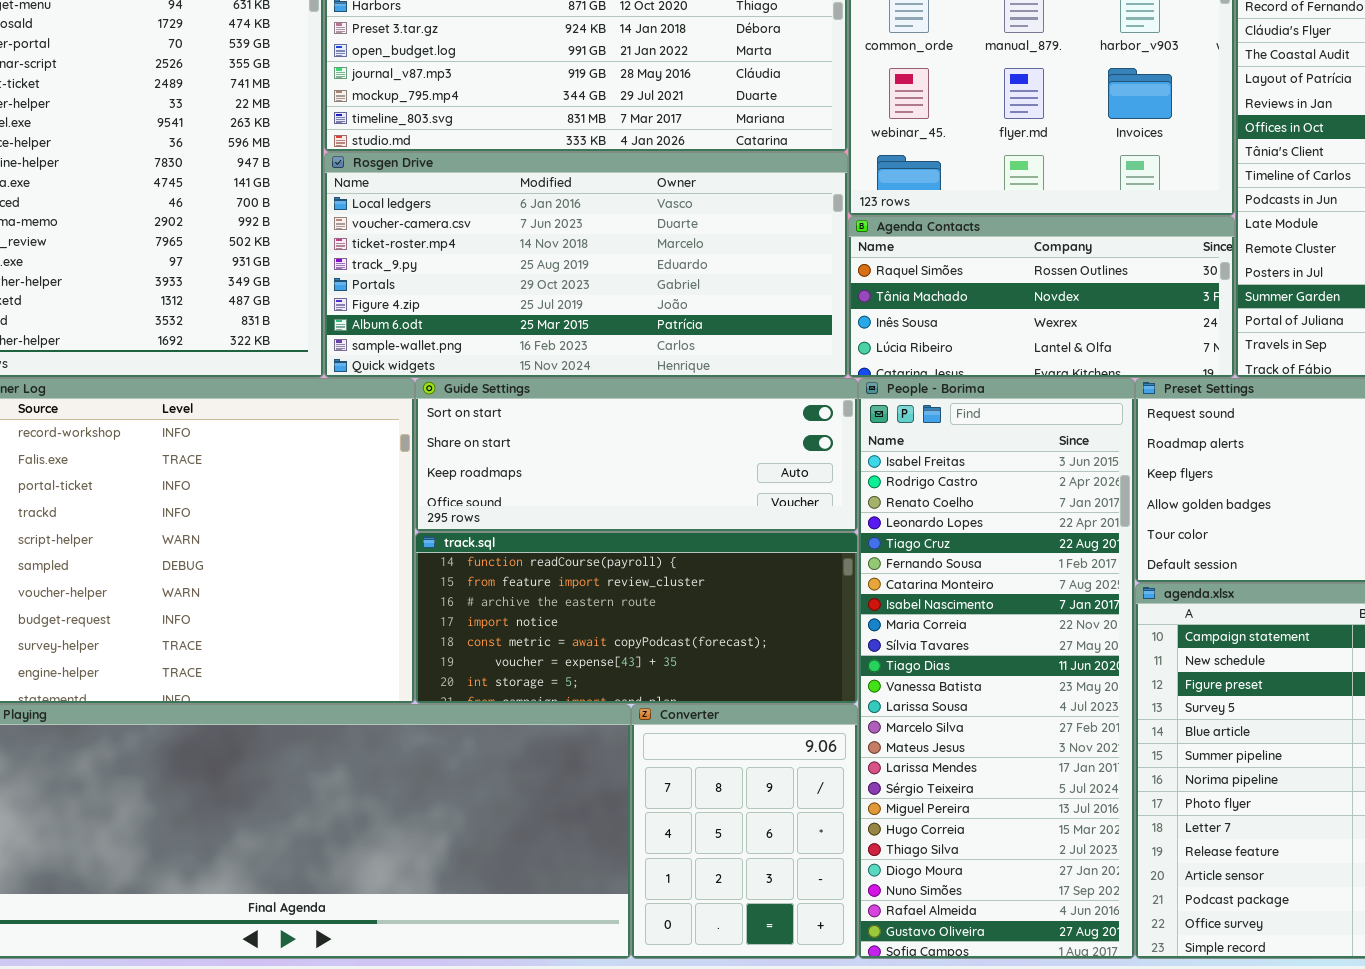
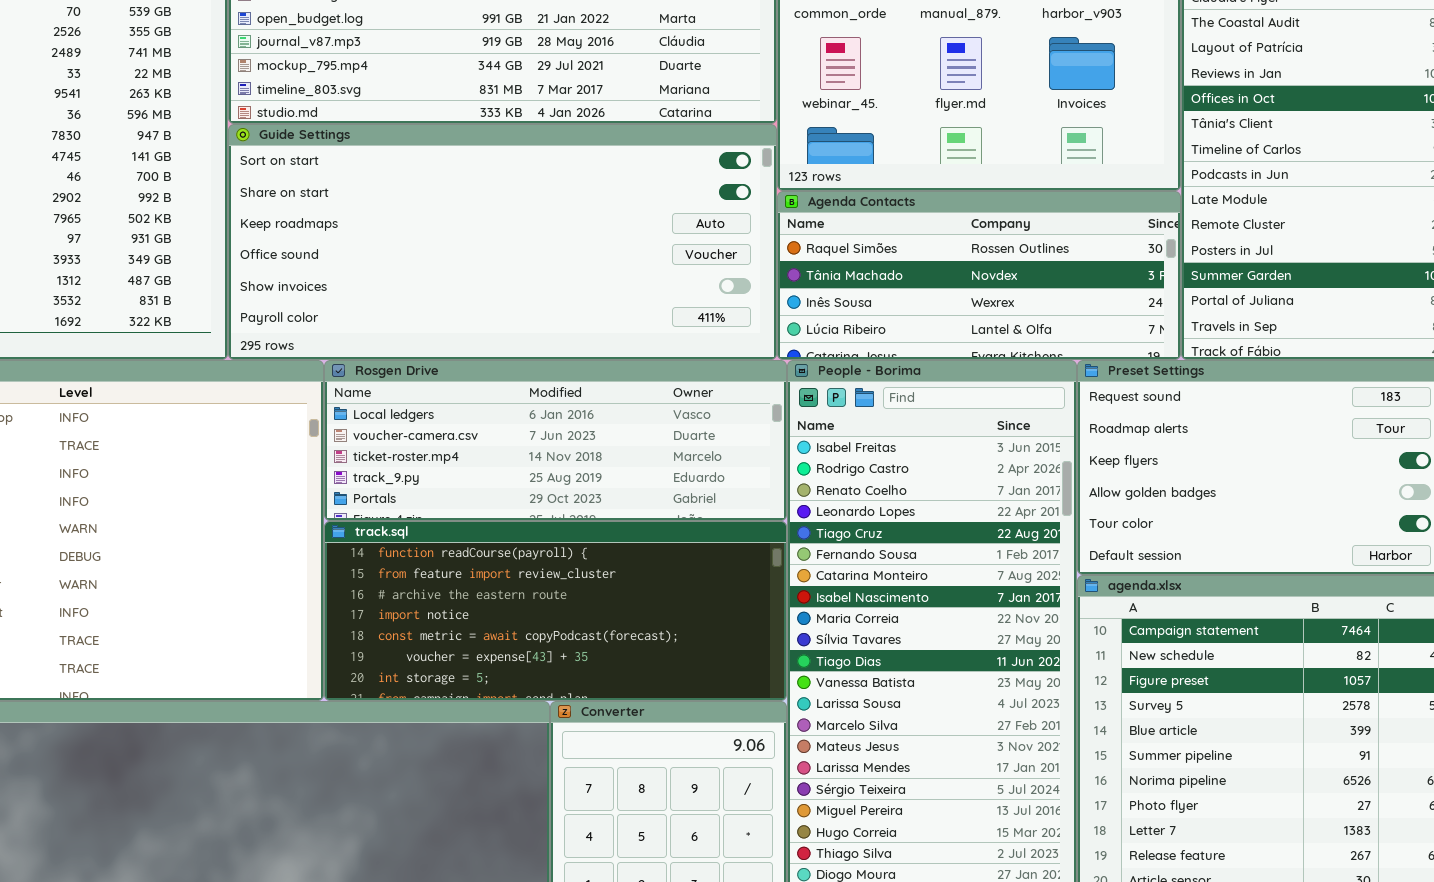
Rosgen Drive: [324,152,848,378] -> [324,360,787,521], moved, resized
Guide Settings: [415,378,858,532] -> [228,124,777,360], moved, resized

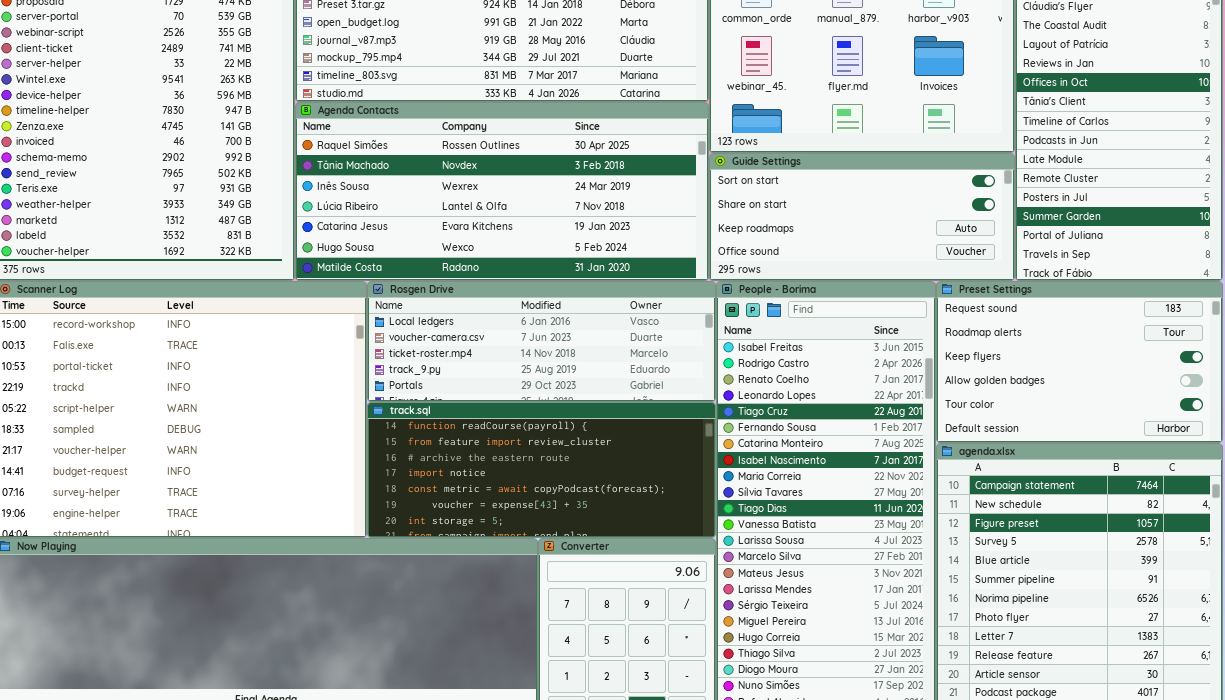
Guide Settings: [228,124,777,360] -> [709,153,1015,281], moved, resized
Agenda Contacts: [777,191,1181,360] -> [295,102,709,281], moved, resized

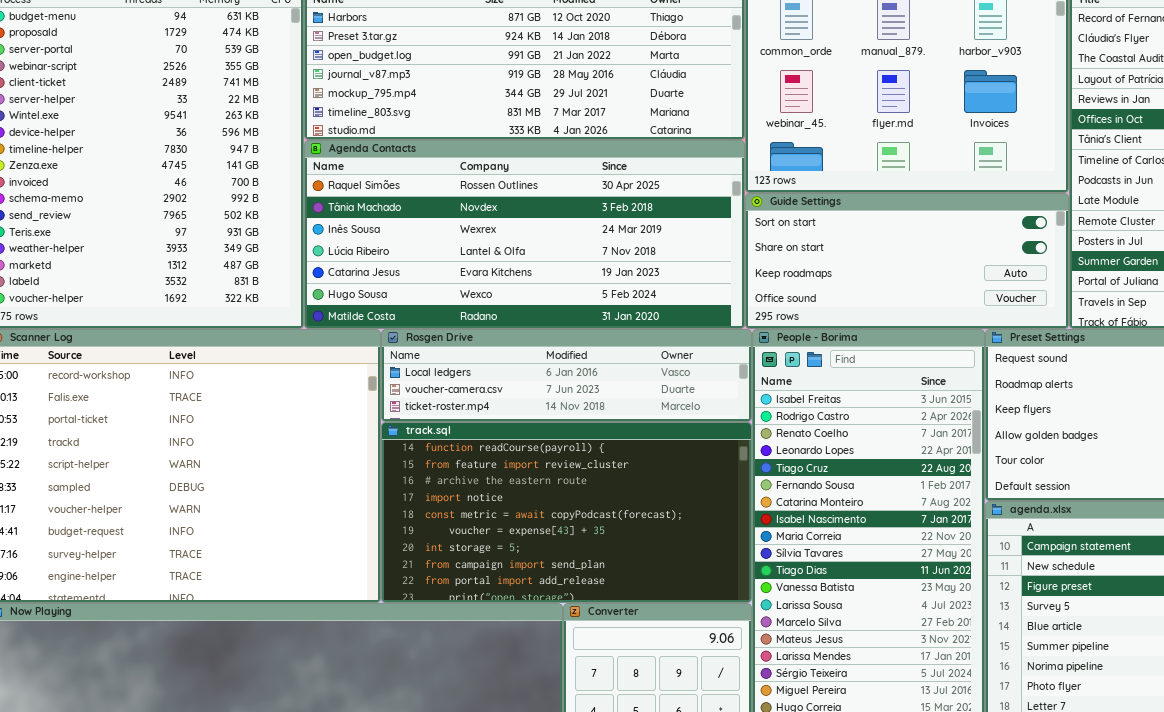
Rosgen Drive: [367,281,716,402] -> [381,329,752,422], resized
track.sql: [367,402,716,538] -> [381,422,752,603], resized

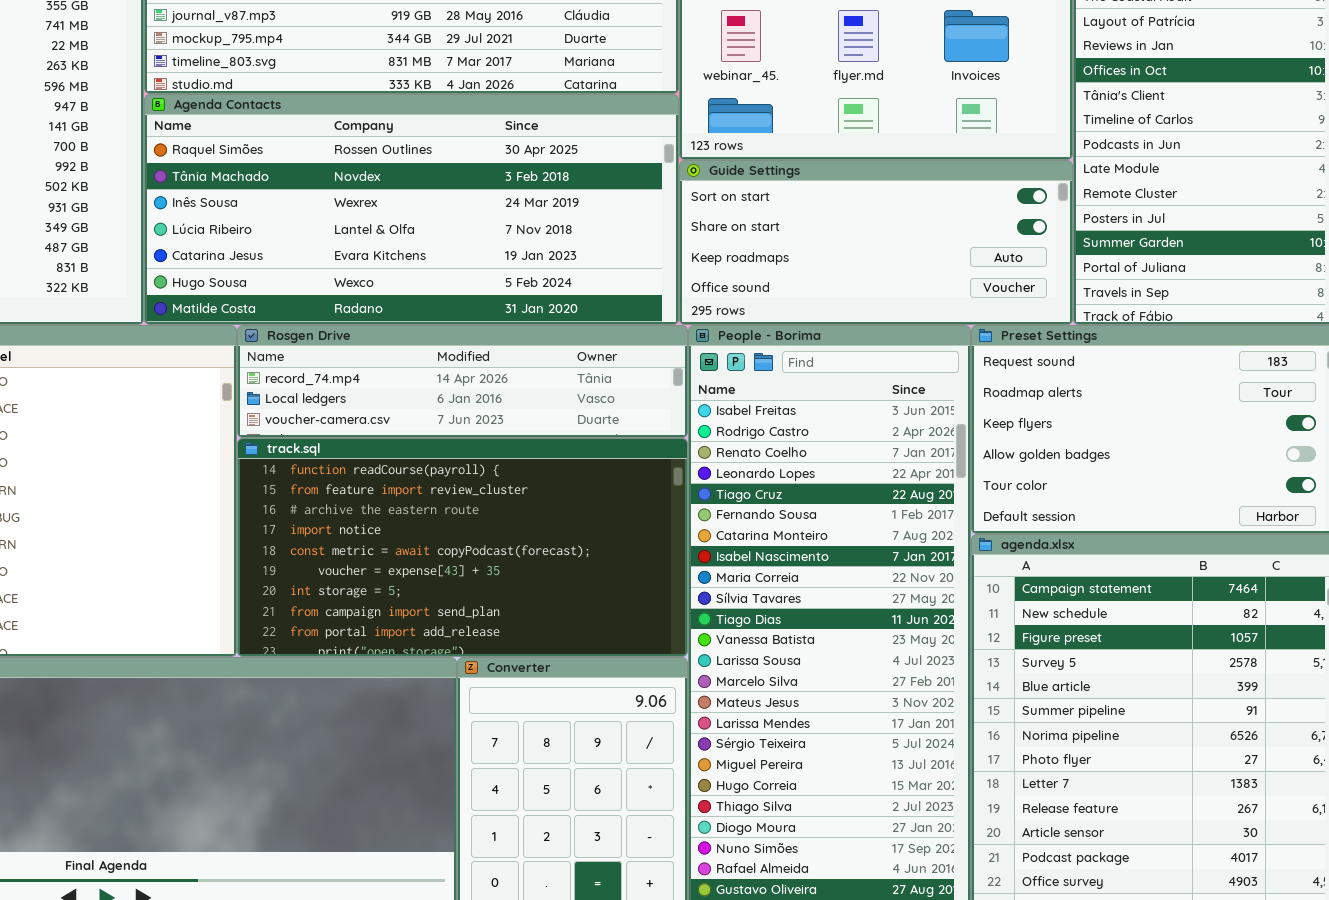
Rosgen Drive: [381,329,752,422] -> [237,325,688,438], scrolled up 1 row

